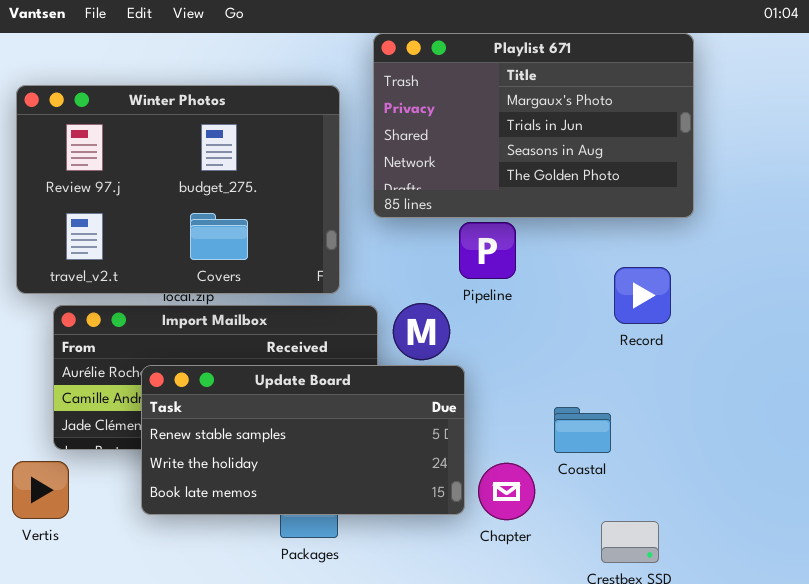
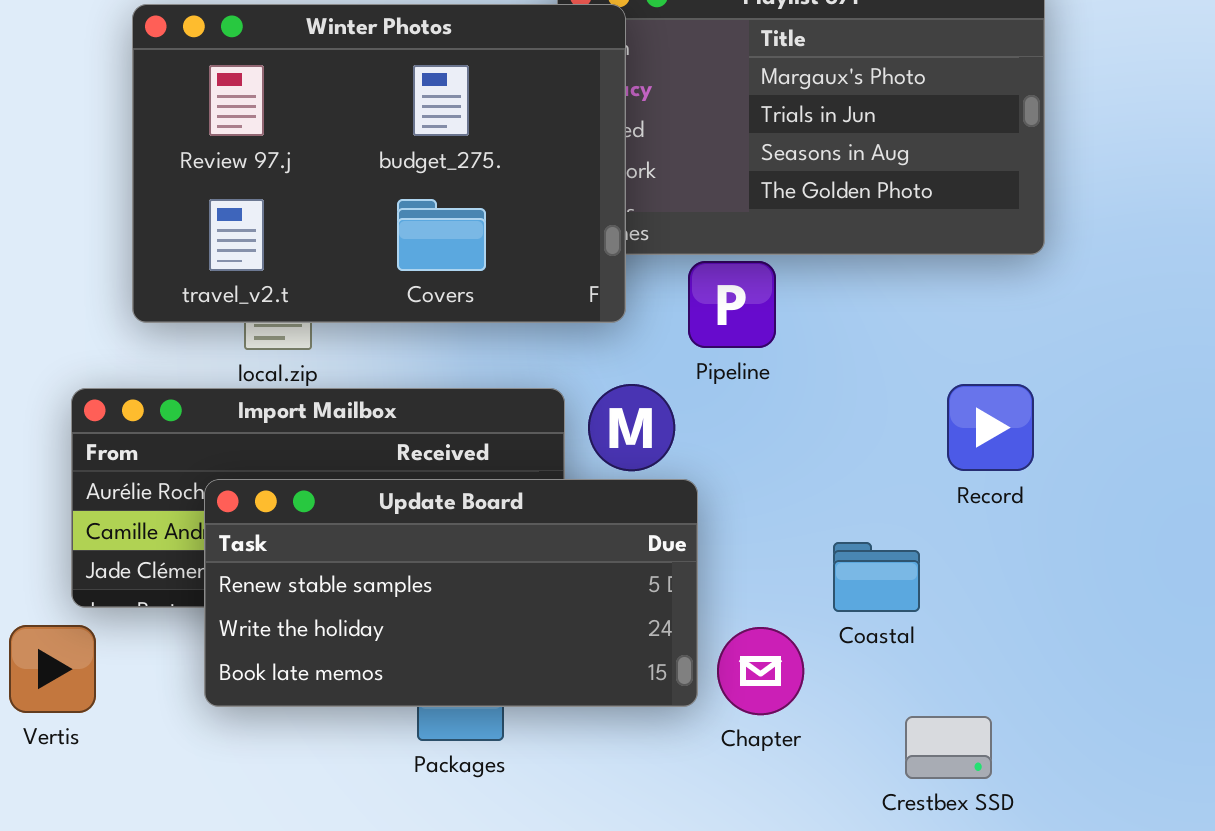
Winter Photos: [16,85,340,294] -> [132,4,626,323], moved
Record: [614,267,671,324] -> [947,384,1034,471], moved

